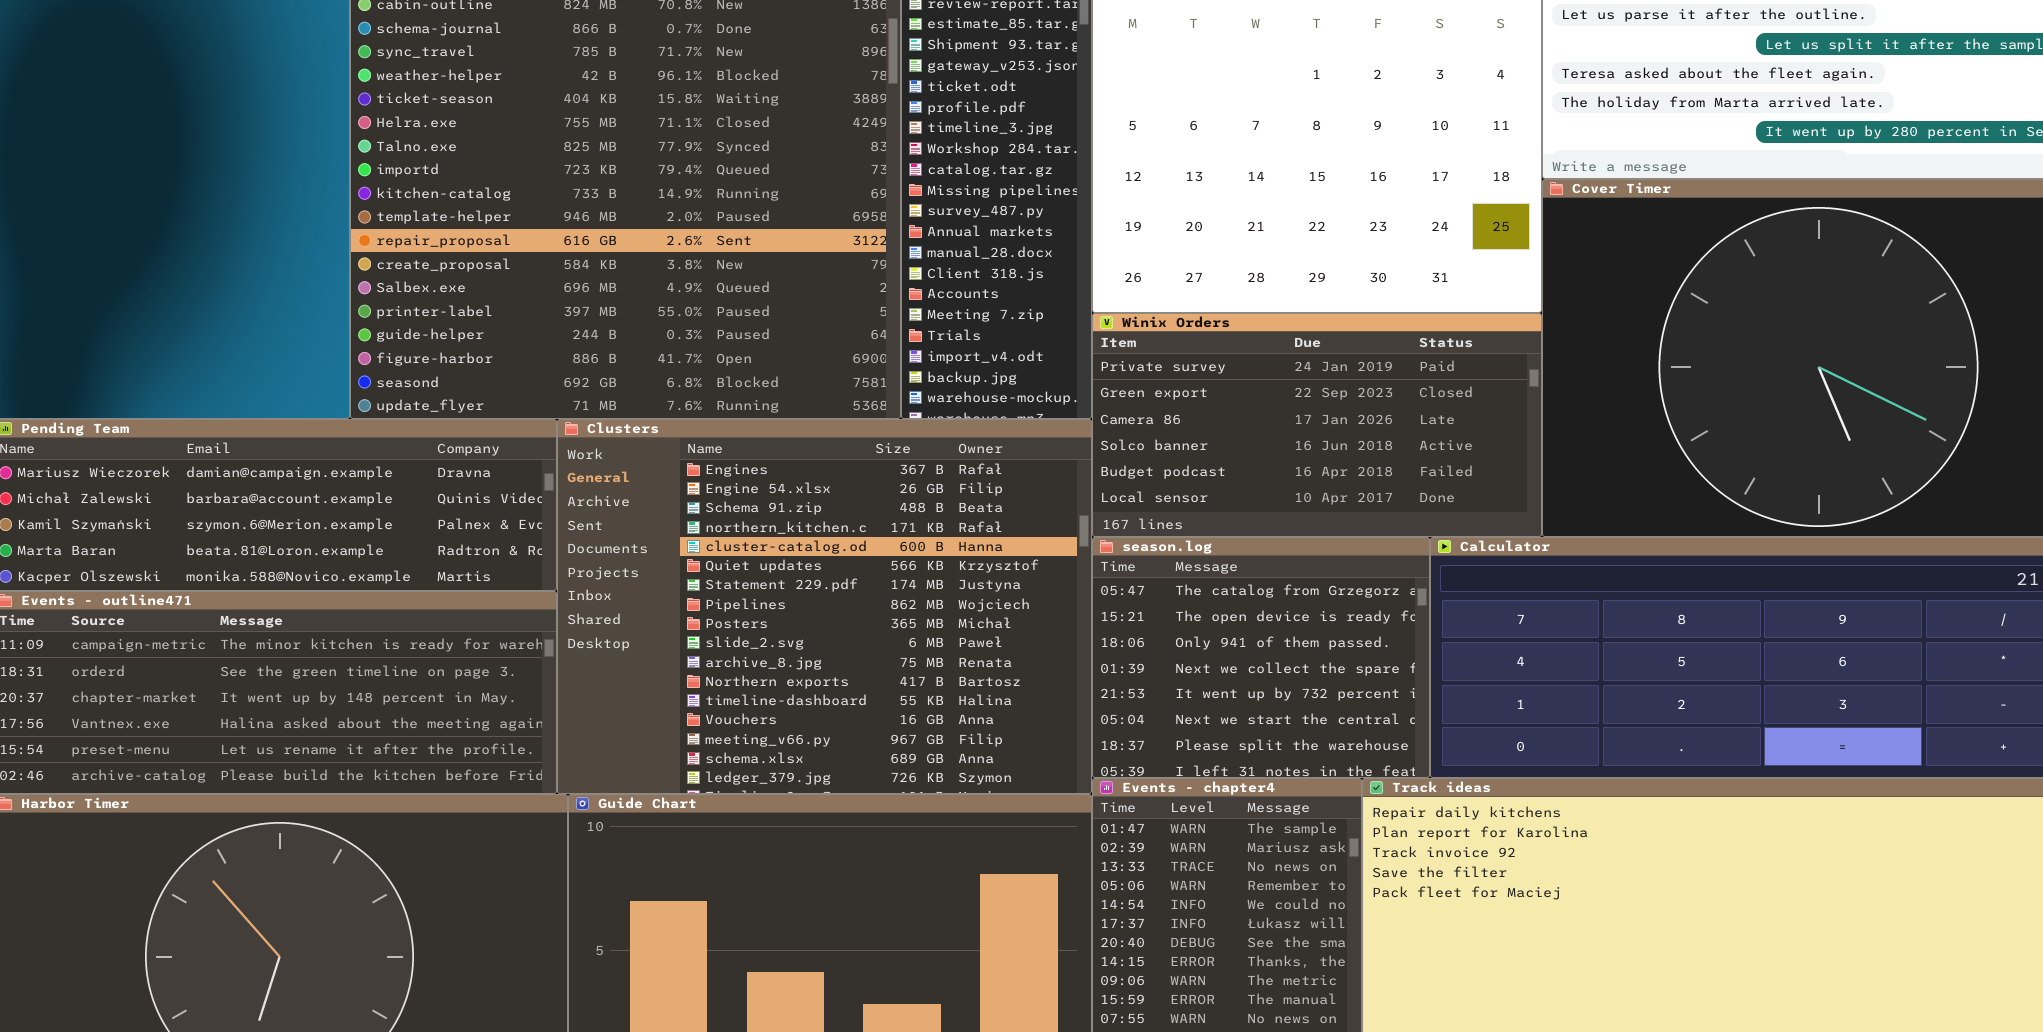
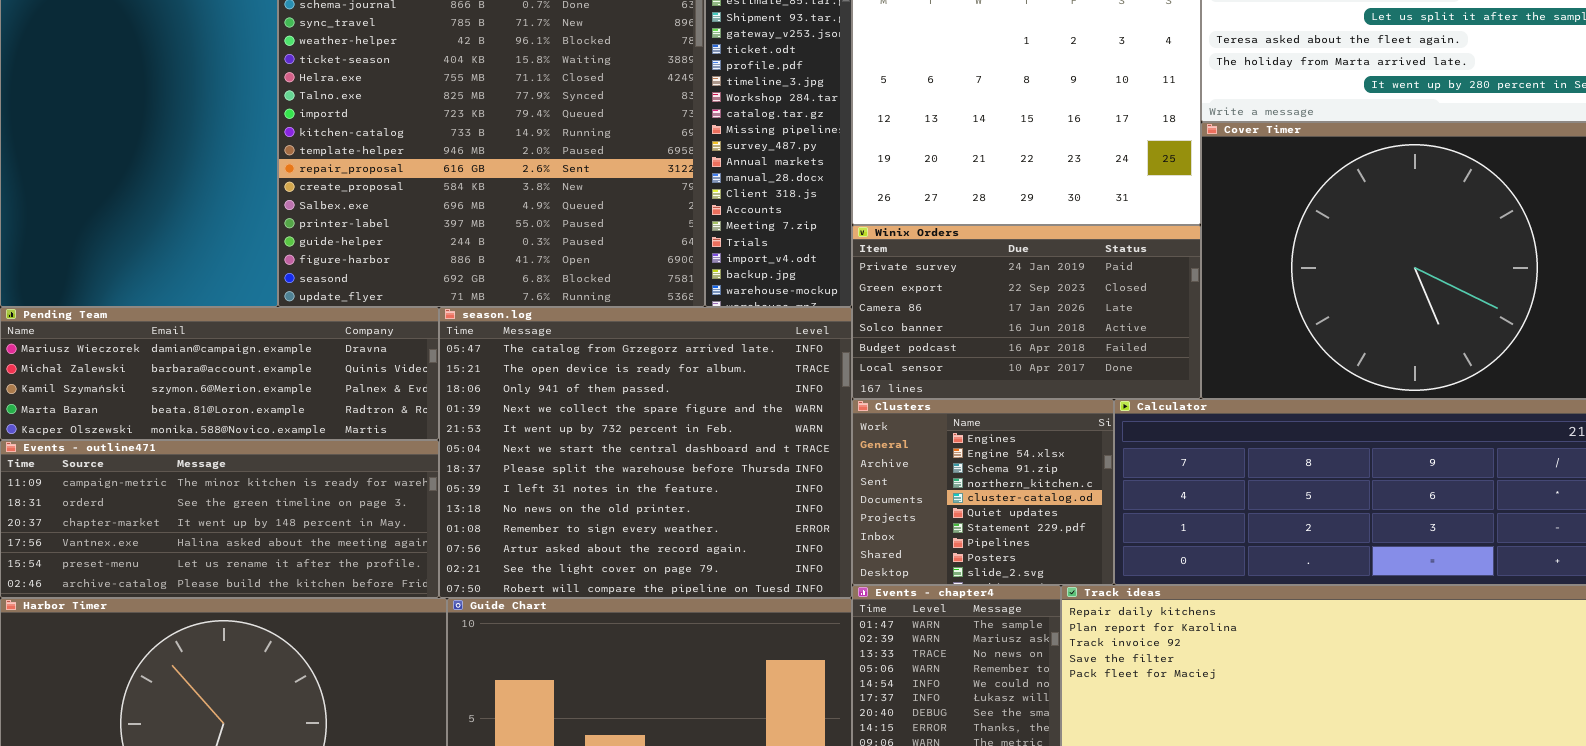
Clusters: [557,419,1092,794] -> [852,399,1114,585], moved, resized
season.log: [1092,537,1430,778] -> [439,307,852,598], moved, resized

